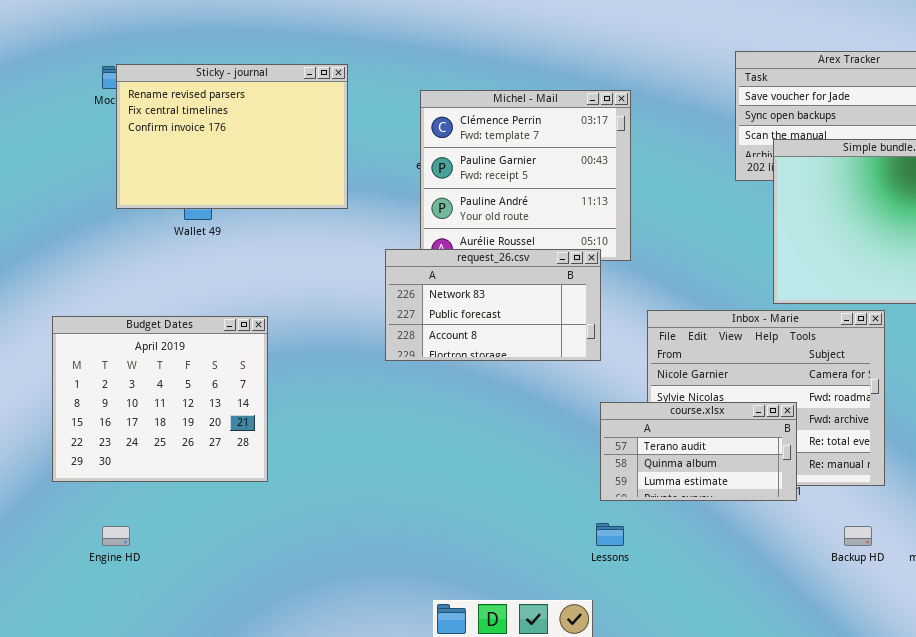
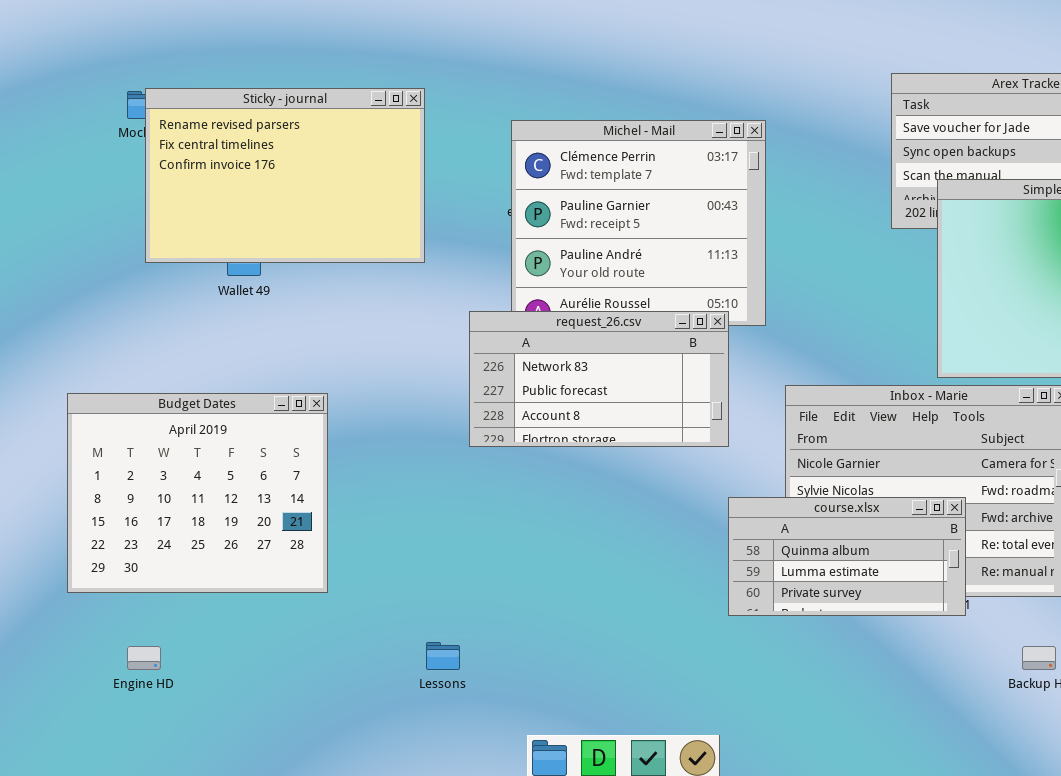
course.xlsx: [600,402,797,501] -> [728,497,966,616], scrolled down 1 row
Lessons: [596,523,624,546] -> [426,642,460,670], moved

